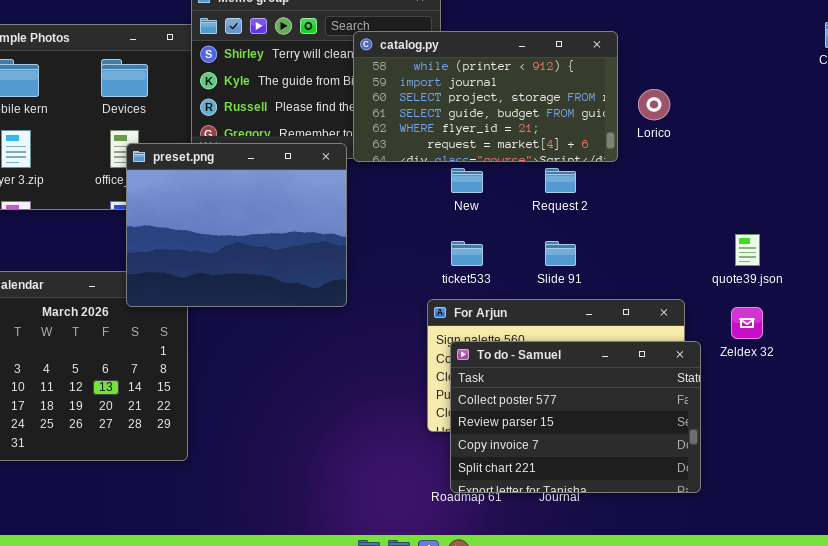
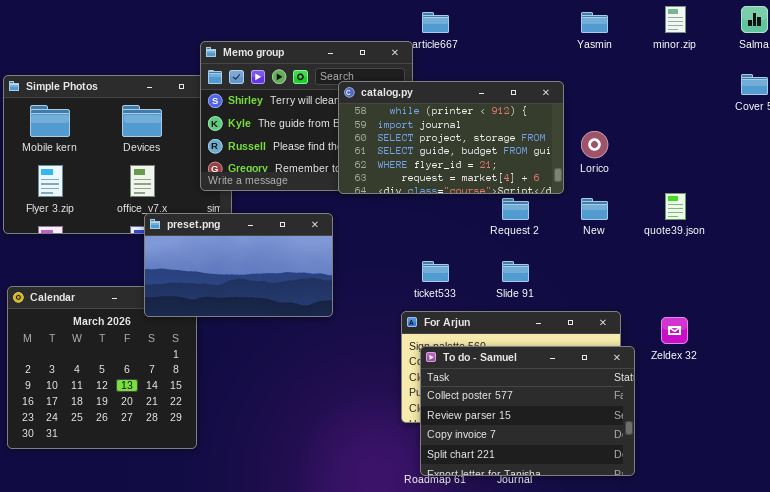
preset.png: [126,143,347,307] -> [144,213,333,317], resized
New: [451,168,483,193] -> [581,198,608,220], moved
quote39.json: [735,234,760,266] -> [665,193,686,220], moved

